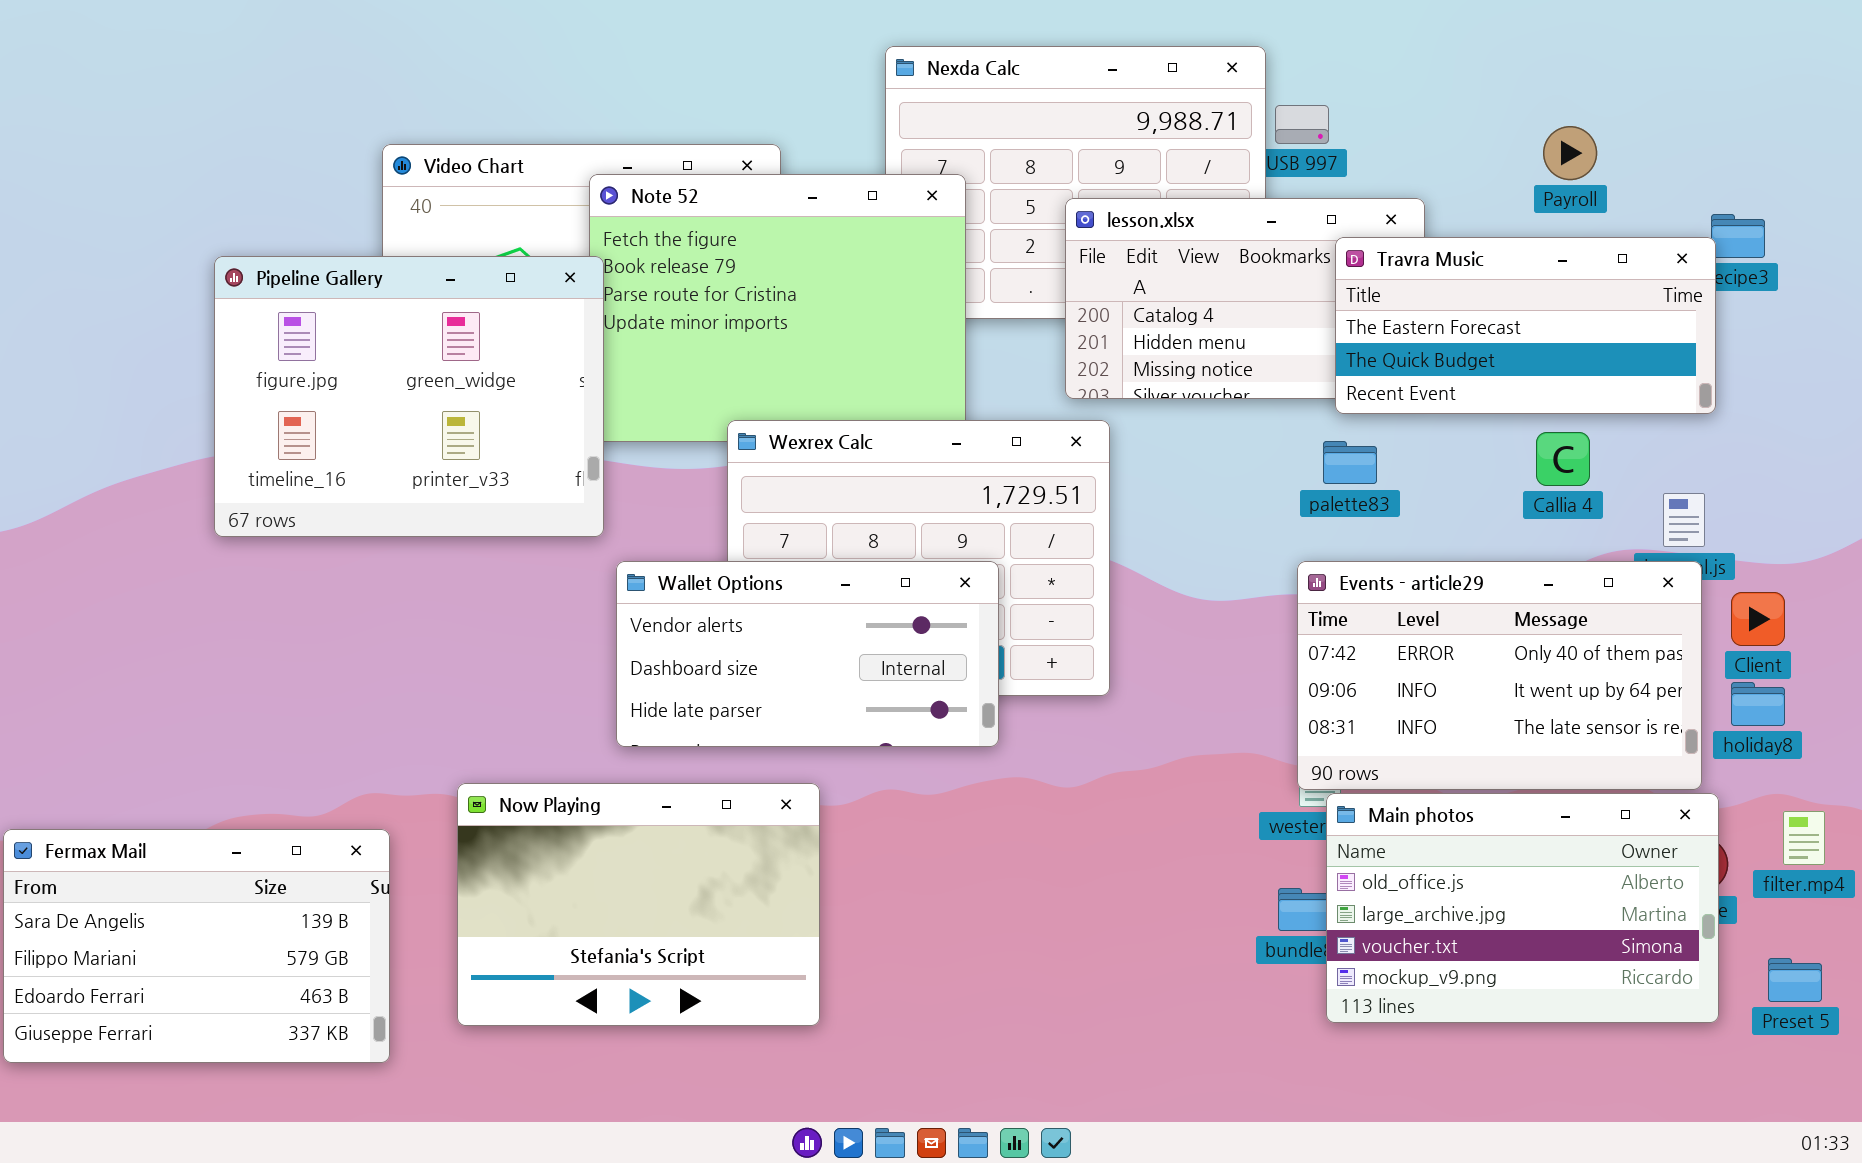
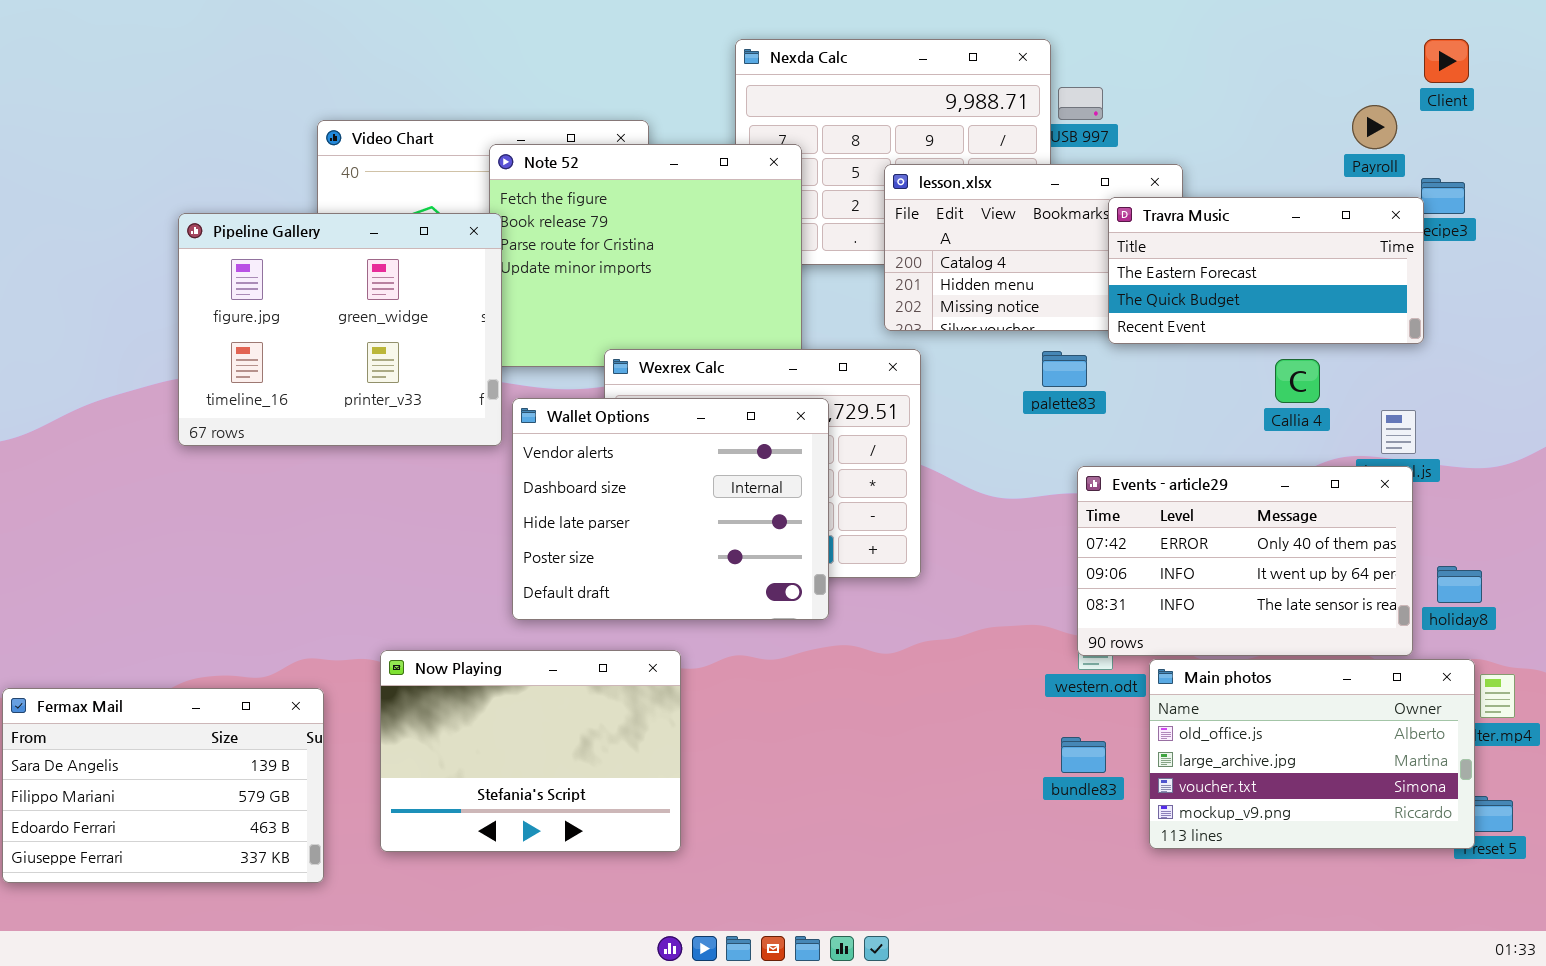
Payroll: [1543,126,1597,180] -> [1352,105,1397,149], moved
palette83: [1323,441,1377,484] -> [1042,351,1087,387], moved
Wallet Options: [616,561,999,747] -> [512,398,829,620], resized
Client: [1731,592,1785,646] -> [1424,39,1469,83], moved
Main photos: [1326,793,1719,1023] -> [1149,659,1475,849], moved

